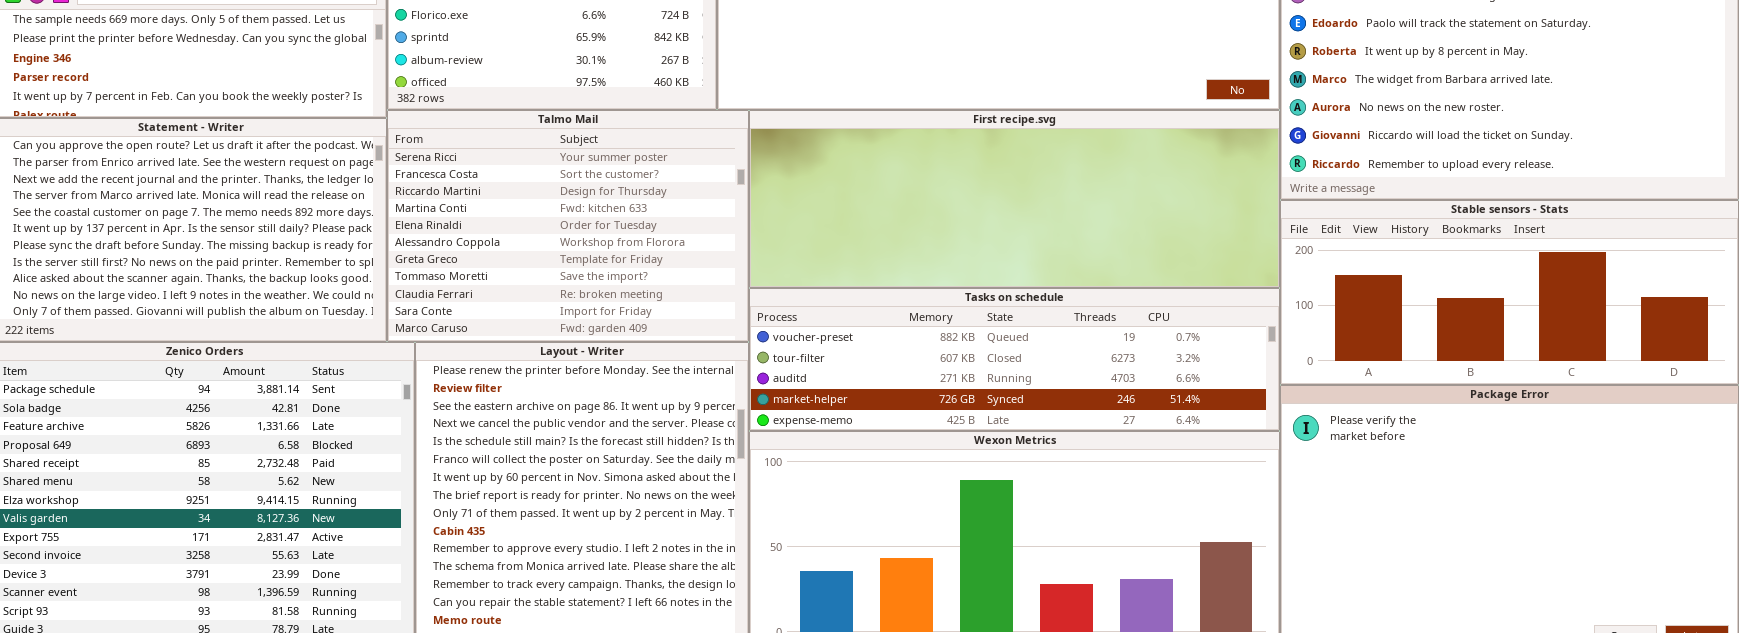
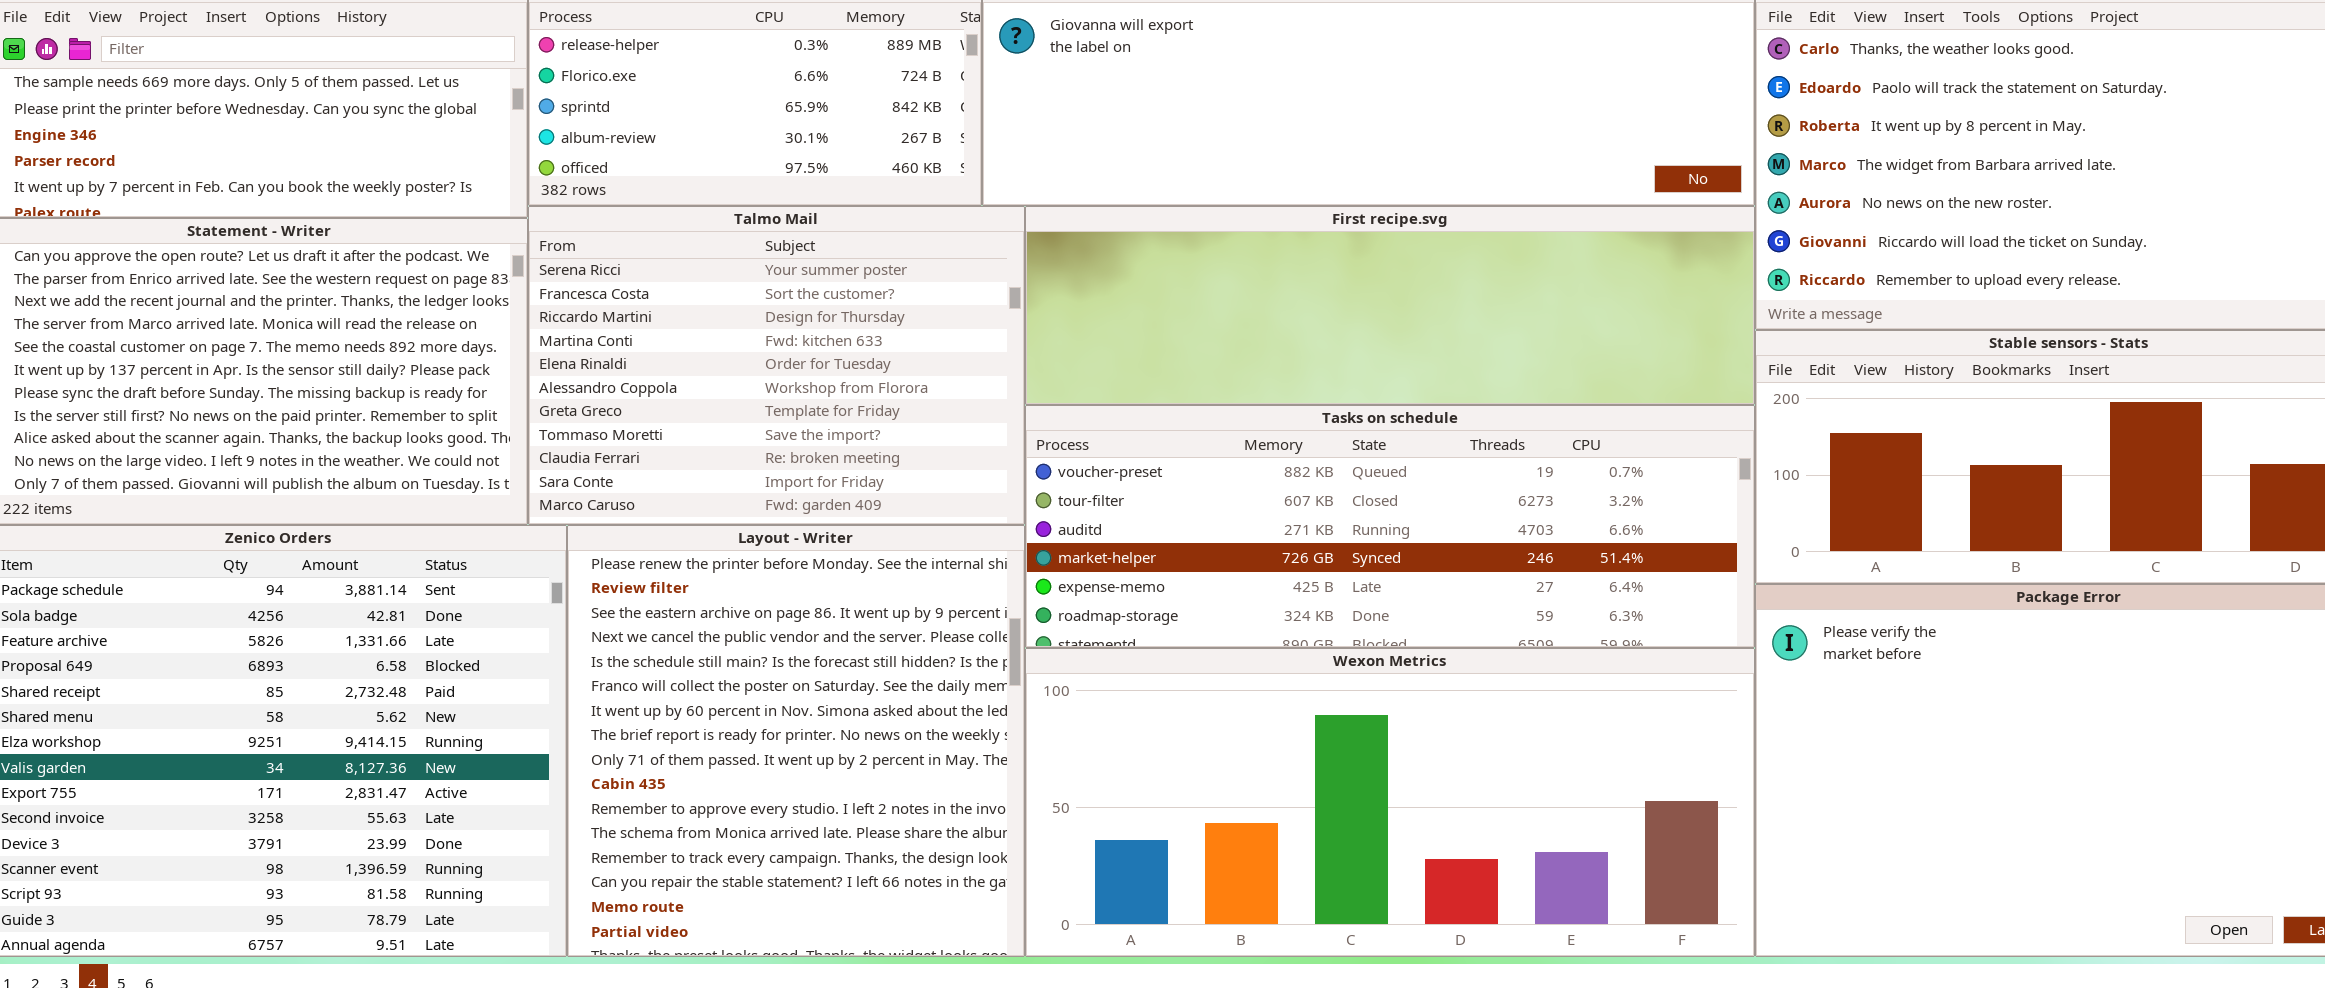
First recipe.svg: [749,110,1280,288] -> [1025,206,1755,405], resized
Tasks on schedule: [749,288,1280,431] -> [1025,405,1755,648], resized

